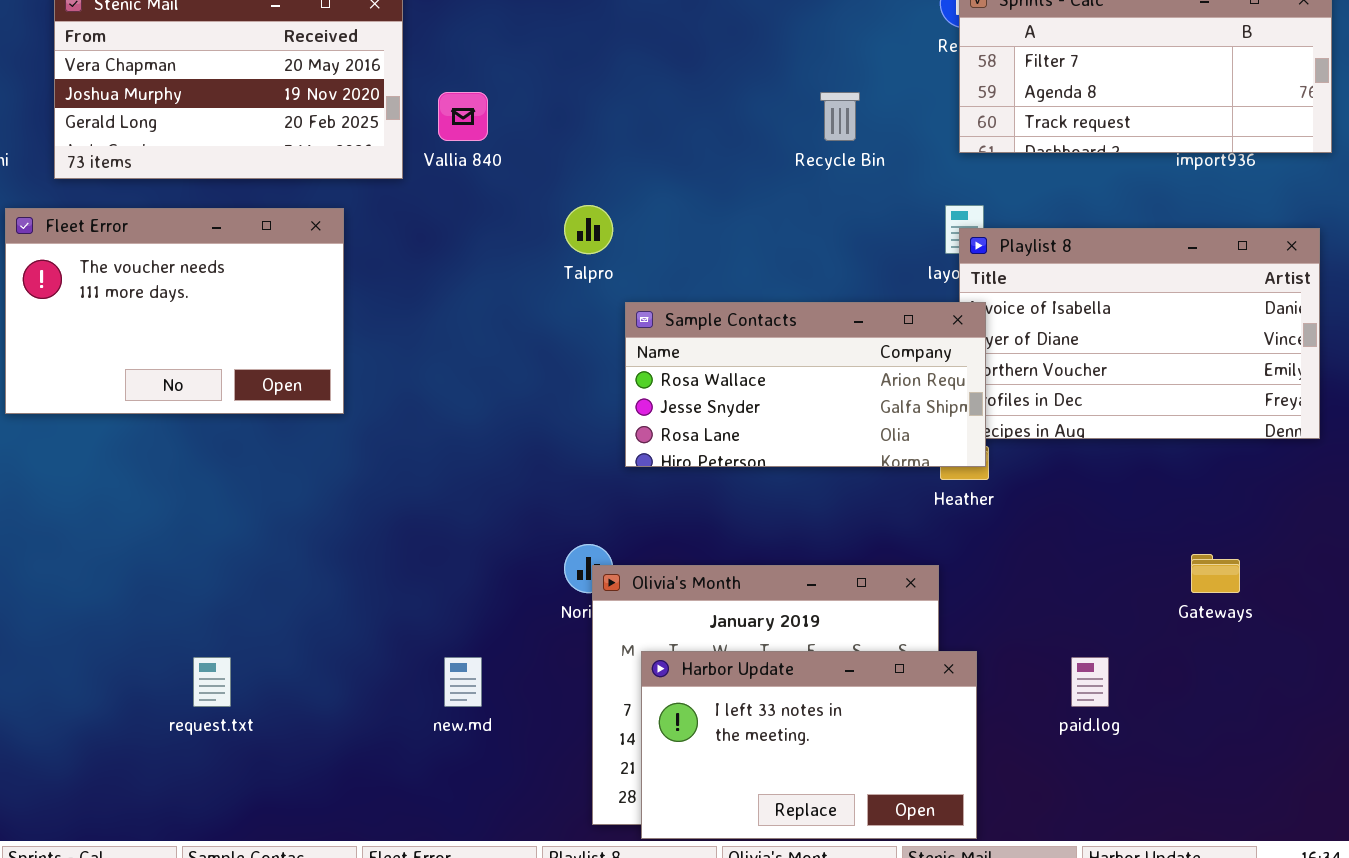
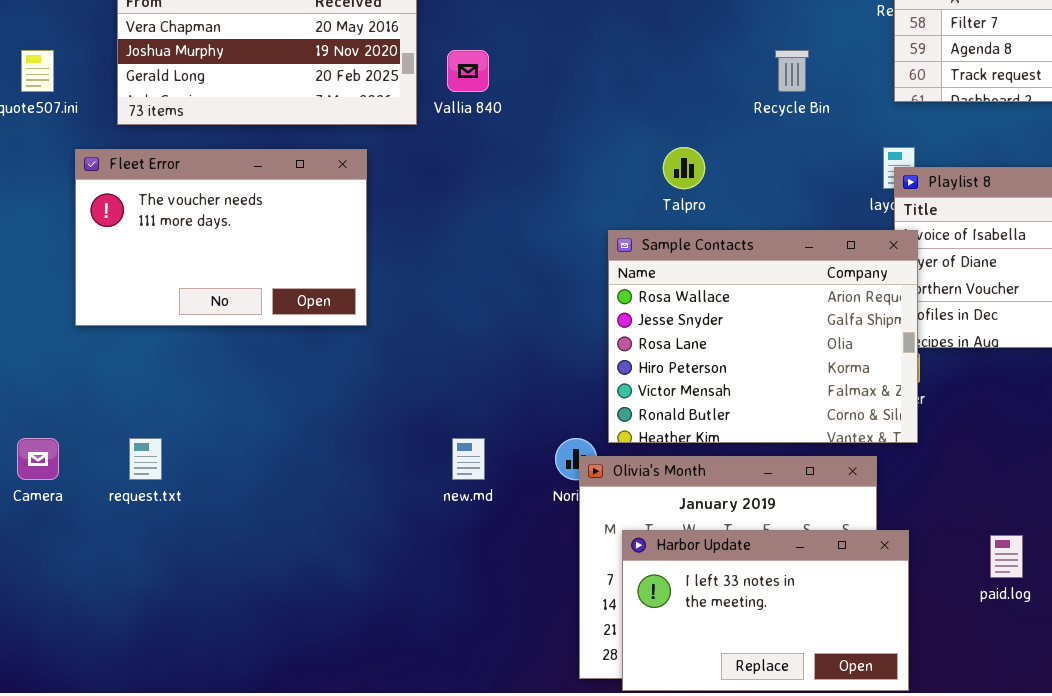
Talpro: [564,205,613,254] -> [663,147,705,189], moved
Sample Contacts: [625,302,986,467] -> [608,230,918,443], resized
request.txt: [193,657,231,707] -> [129,438,162,480], moved
new.md: [444,657,482,707] -> [452,438,485,480], moved

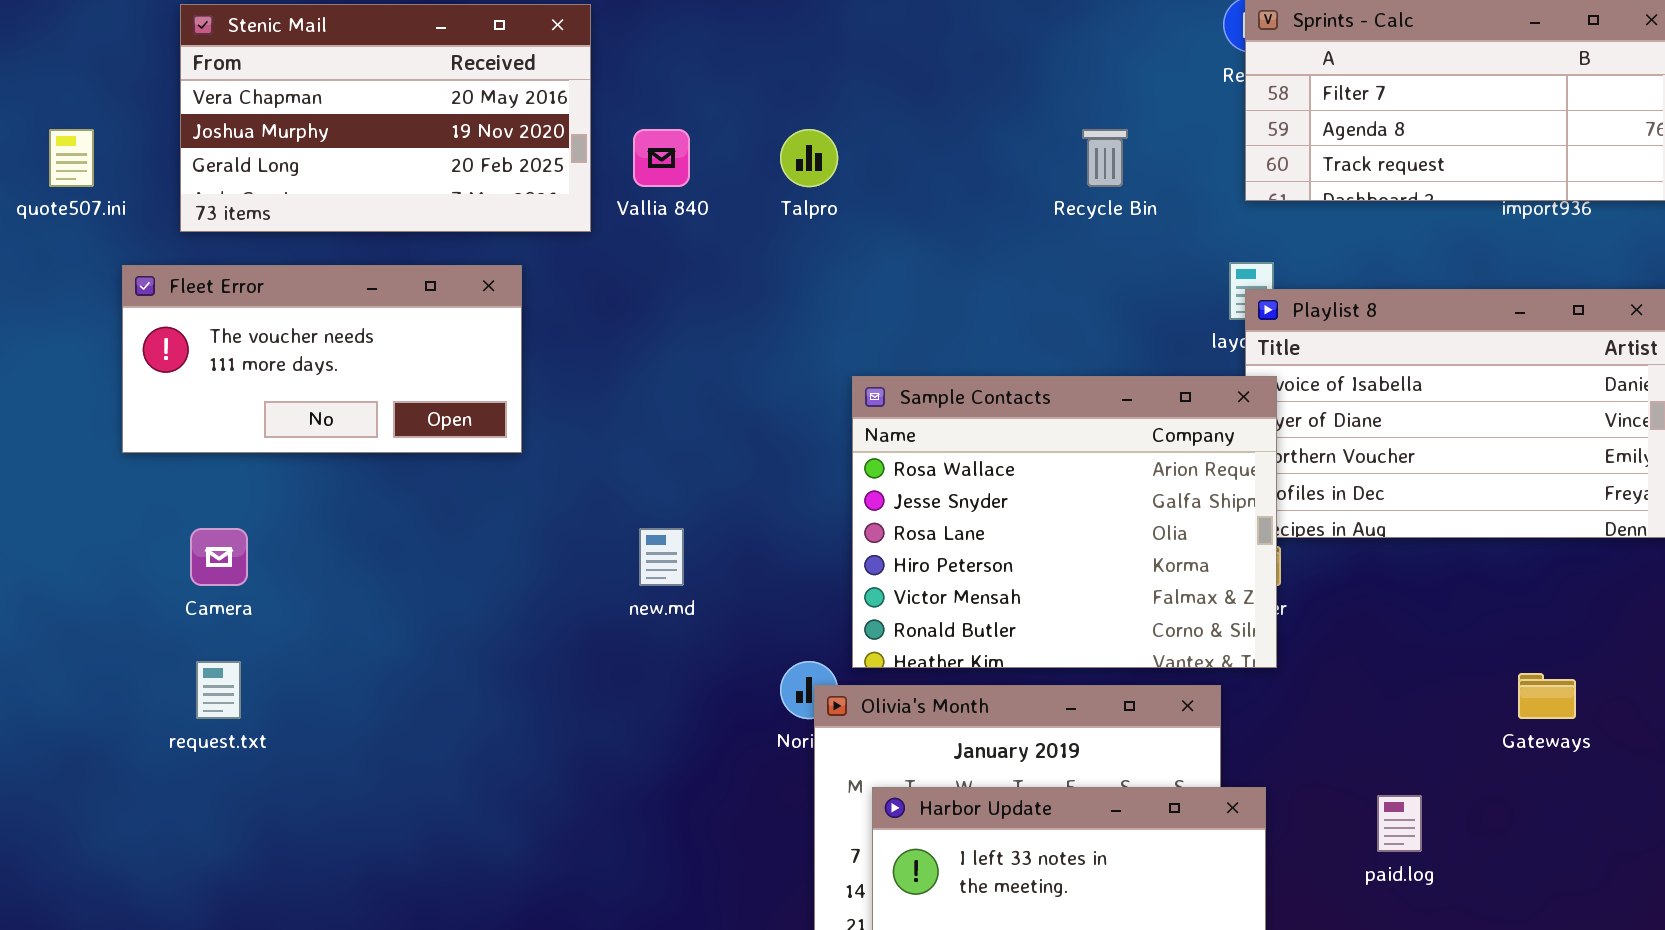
Talpro: [663,147,705,189] -> [780,129,838,187], moved
Fleet Error: [75,149,367,326] -> [122,265,522,453], resized
Camera: [17,438,59,480] -> [190,528,248,586], moved
new.md: [452,438,485,480] -> [639,528,684,586], moved

